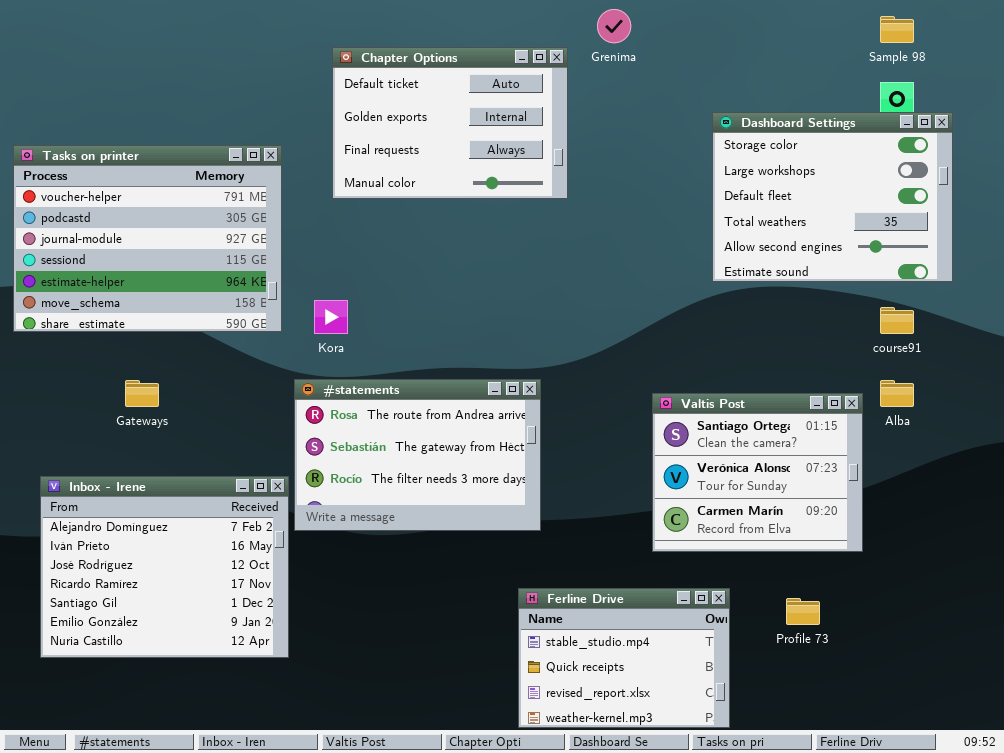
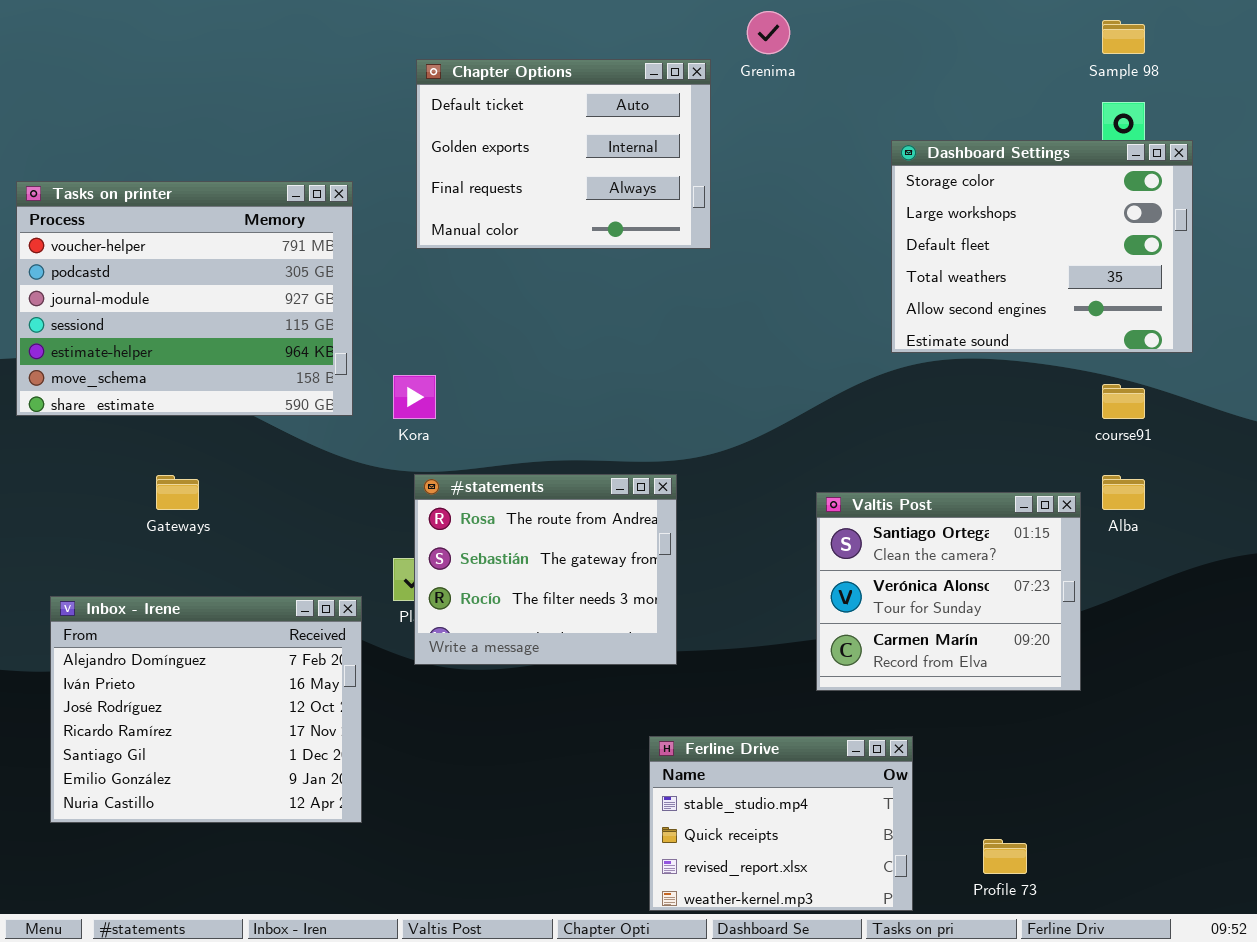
#statements: [294,379,541,531] -> [414,474,677,665], resized
Profile 73: [786,598,820,625] -> [983,839,1027,874], moved

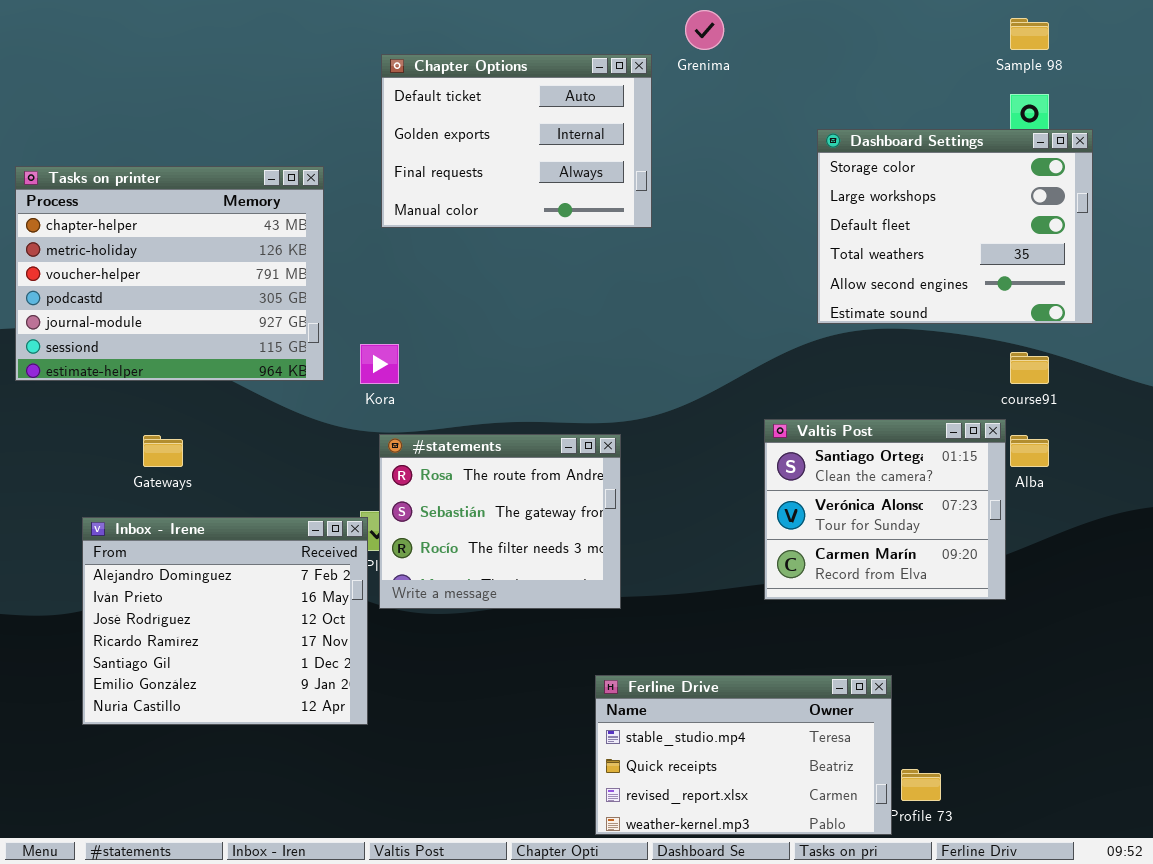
Tasks on printer: [16,181,353,416] -> [15,166,324,381], scrolled up 2 rows
Valtis Post: [816,492,1081,691] -> [764,419,1006,600], moved
Inbox - Irene: [50,596,362,823] -> [82,517,368,725], moved
Ferline Drive: [649,736,913,911] -> [595,675,892,835], resized

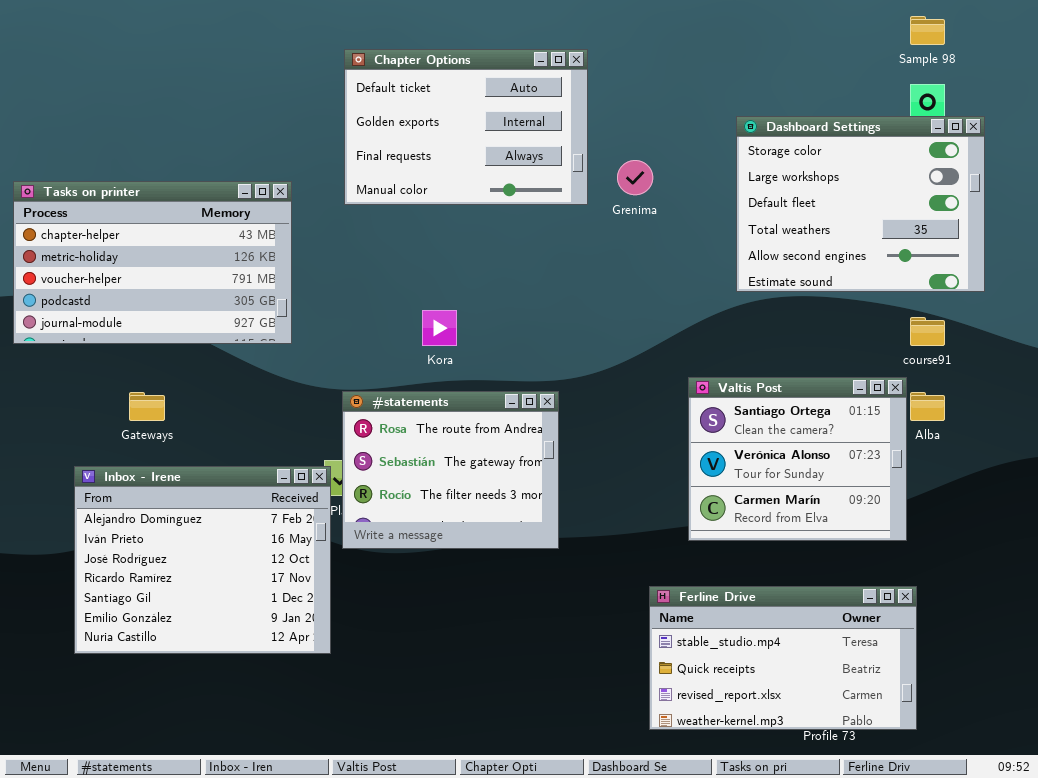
Grenima: [685,10,724,50] -> [617,160,653,195], moved
Tasks on printer: [15,166,324,381] -> [13,181,292,344], resized
Kora: [360,344,399,384] -> [422,310,457,346], moved
Ferline Drive: [595,675,892,835] -> [649,586,917,730], moved

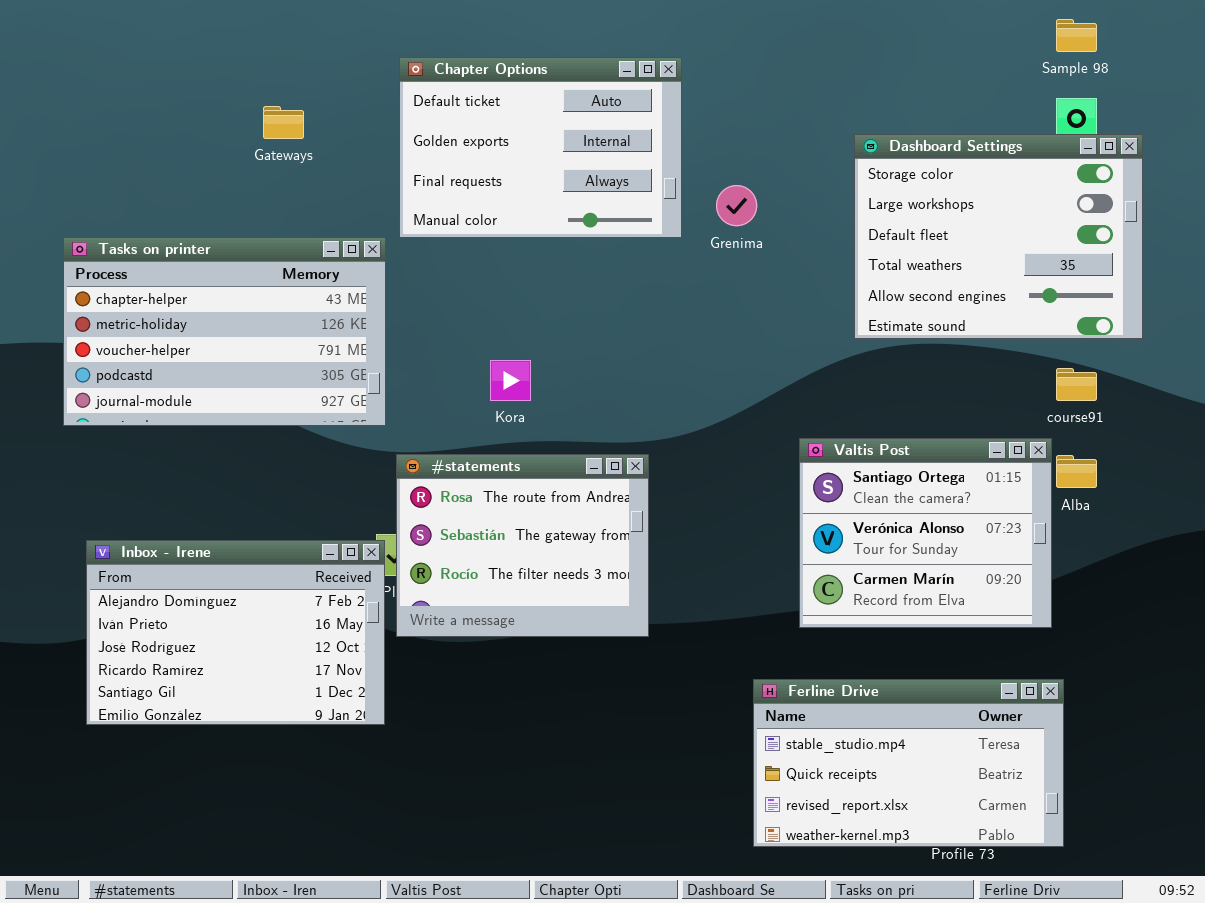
Tasks on printer: [13,181,292,344] -> [63,237,386,426], moved
Gateways: [129,392,165,421] -> [263,106,304,139], moved
Inbox - Irene: [74,466,331,654] -> [86,540,385,725], resized

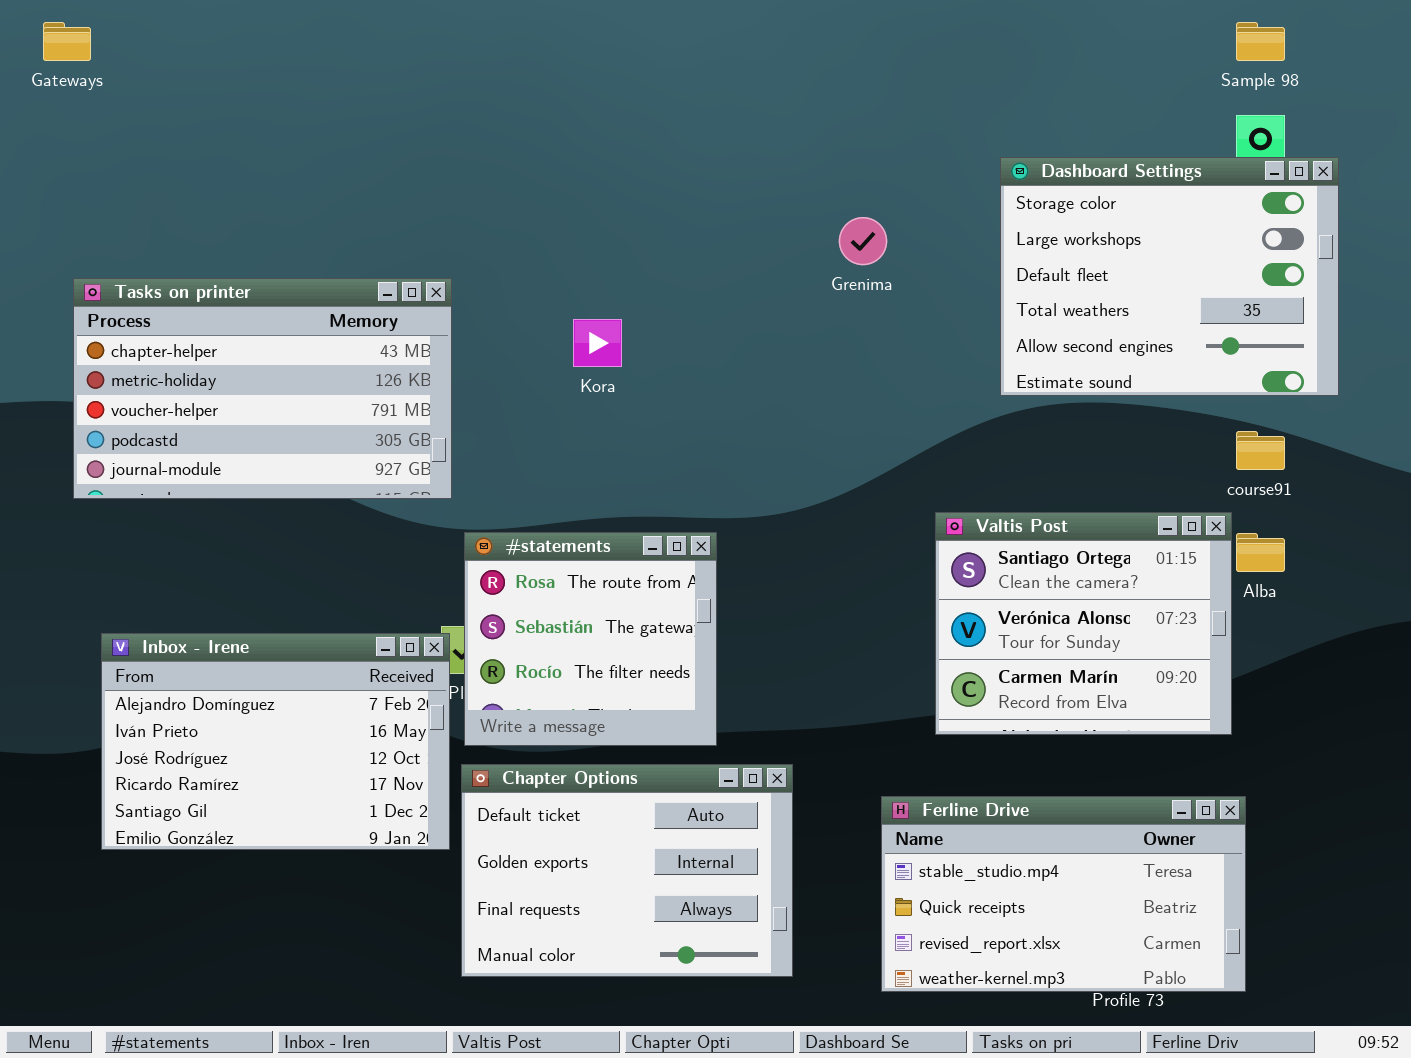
Chapter Options: [399,57,682,238] -> [461,764,793,977], moved
Gateways: [263,106,304,139] -> [43,22,91,61], moved
Kora: [490,360,531,401] -> [573,319,622,367], moved
#statements: [396,454,649,637] -> [464,532,717,746], resized

